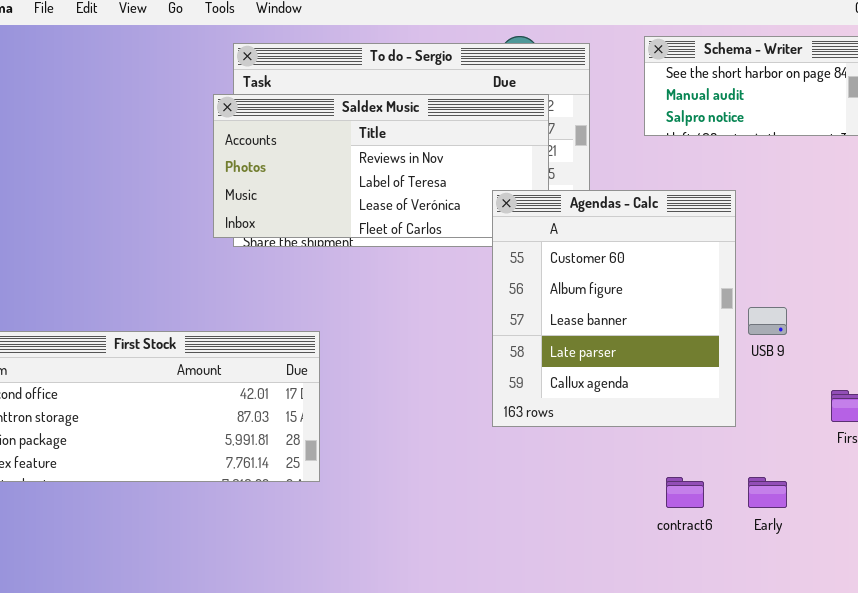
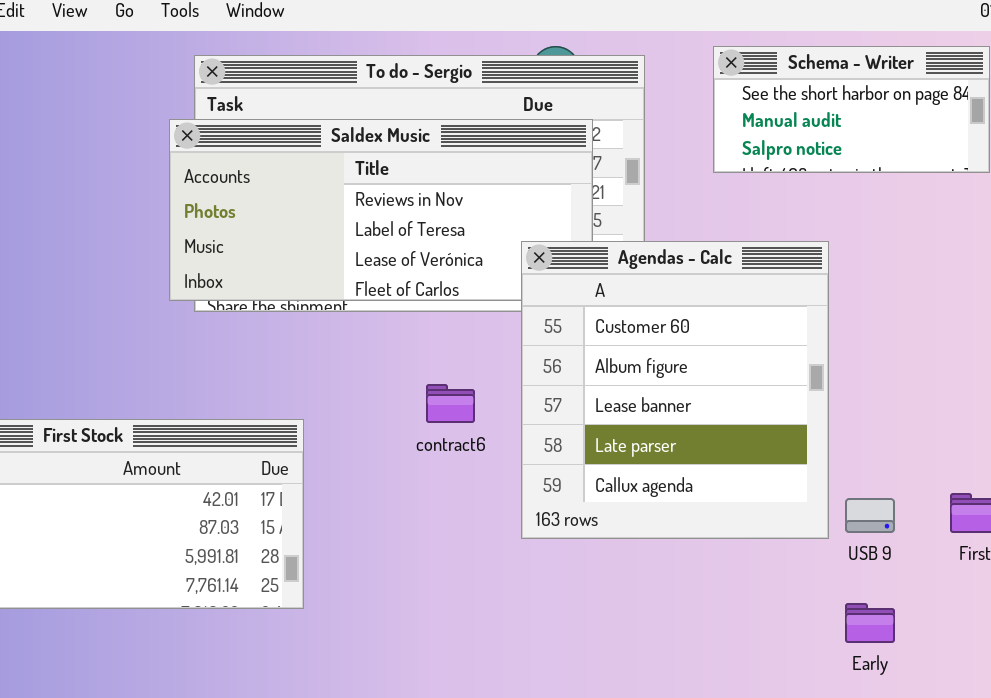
USB 9: [748,307,787,335] -> [845,498,895,533], moved
contract6: [666,477,704,508] -> [426,384,475,423], moved

